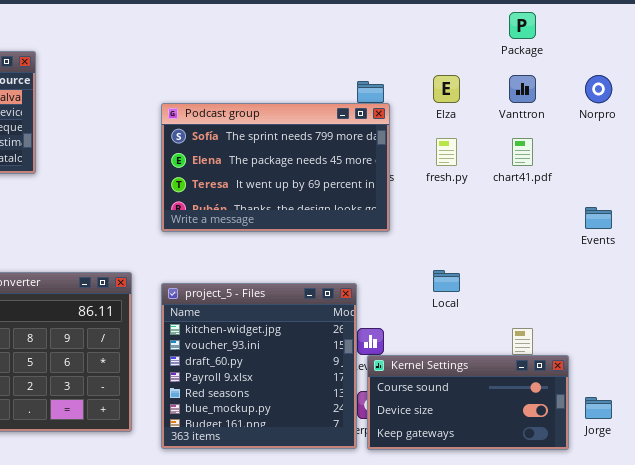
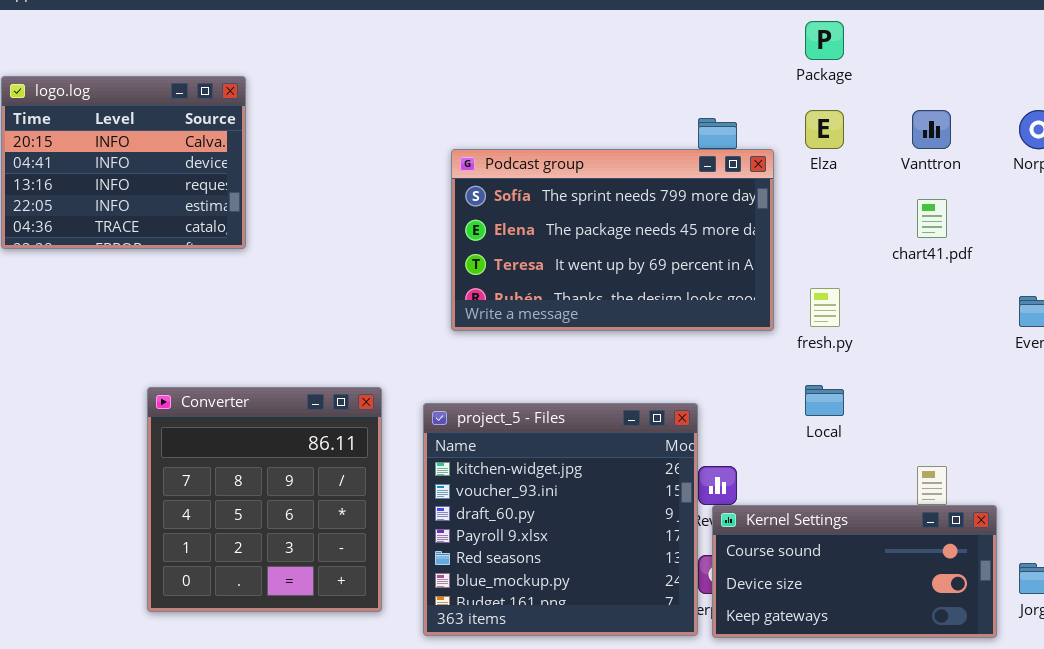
Package: [509,12,536,39] -> [805,21,844,60], moved
Podcast group: [161,103,390,232] -> [451,149,774,331], moved
fresh.py: [436,138,457,166] -> [810,288,840,327], moved

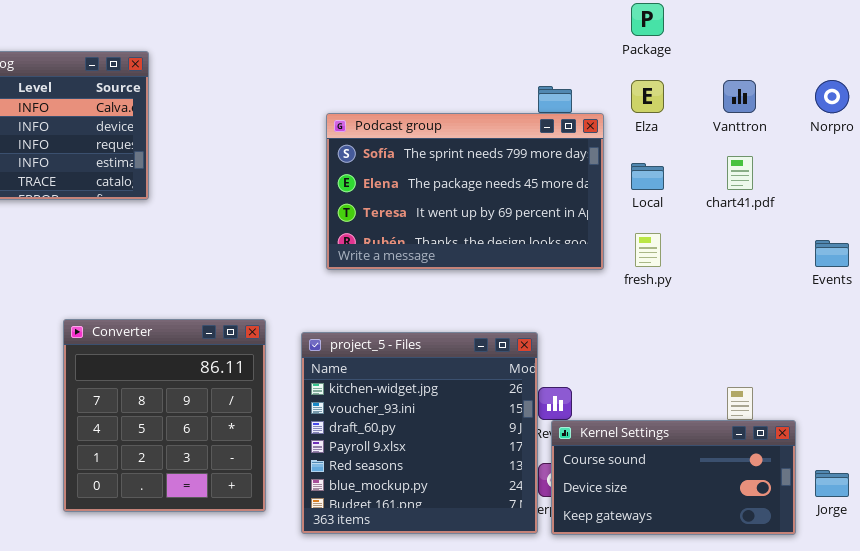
Local: [805,385,844,416] -> [631,163,664,190], moved

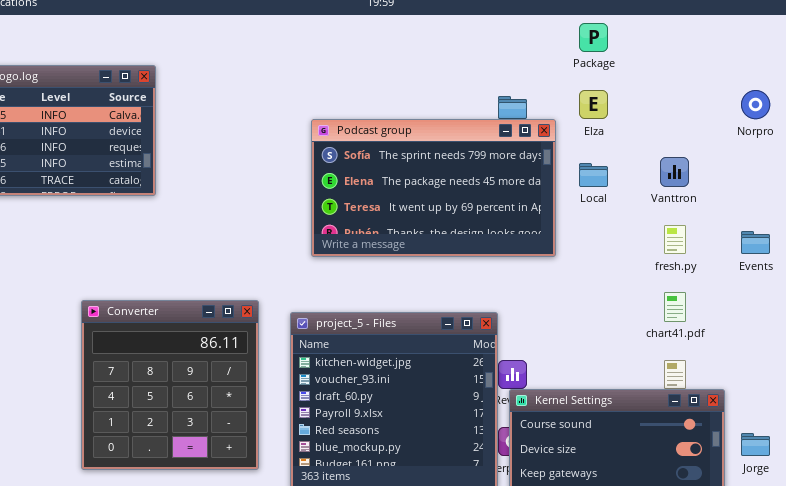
Vanttron: [723,80,756,113] -> [660,157,689,187], moved
chart41.pdf: [727,156,753,190] -> [664,292,686,322], moved
fresh.py: [635,233,661,267] -> [664,225,686,254], moved

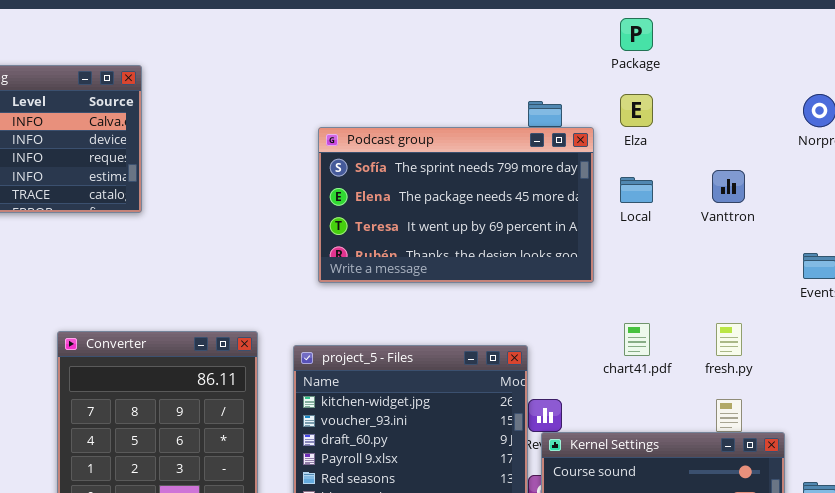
fresh.py: [664,225,686,254] -> [716,323,742,356], moved
chart41.pdf: [664,292,686,322] -> [624,323,650,356], moved

